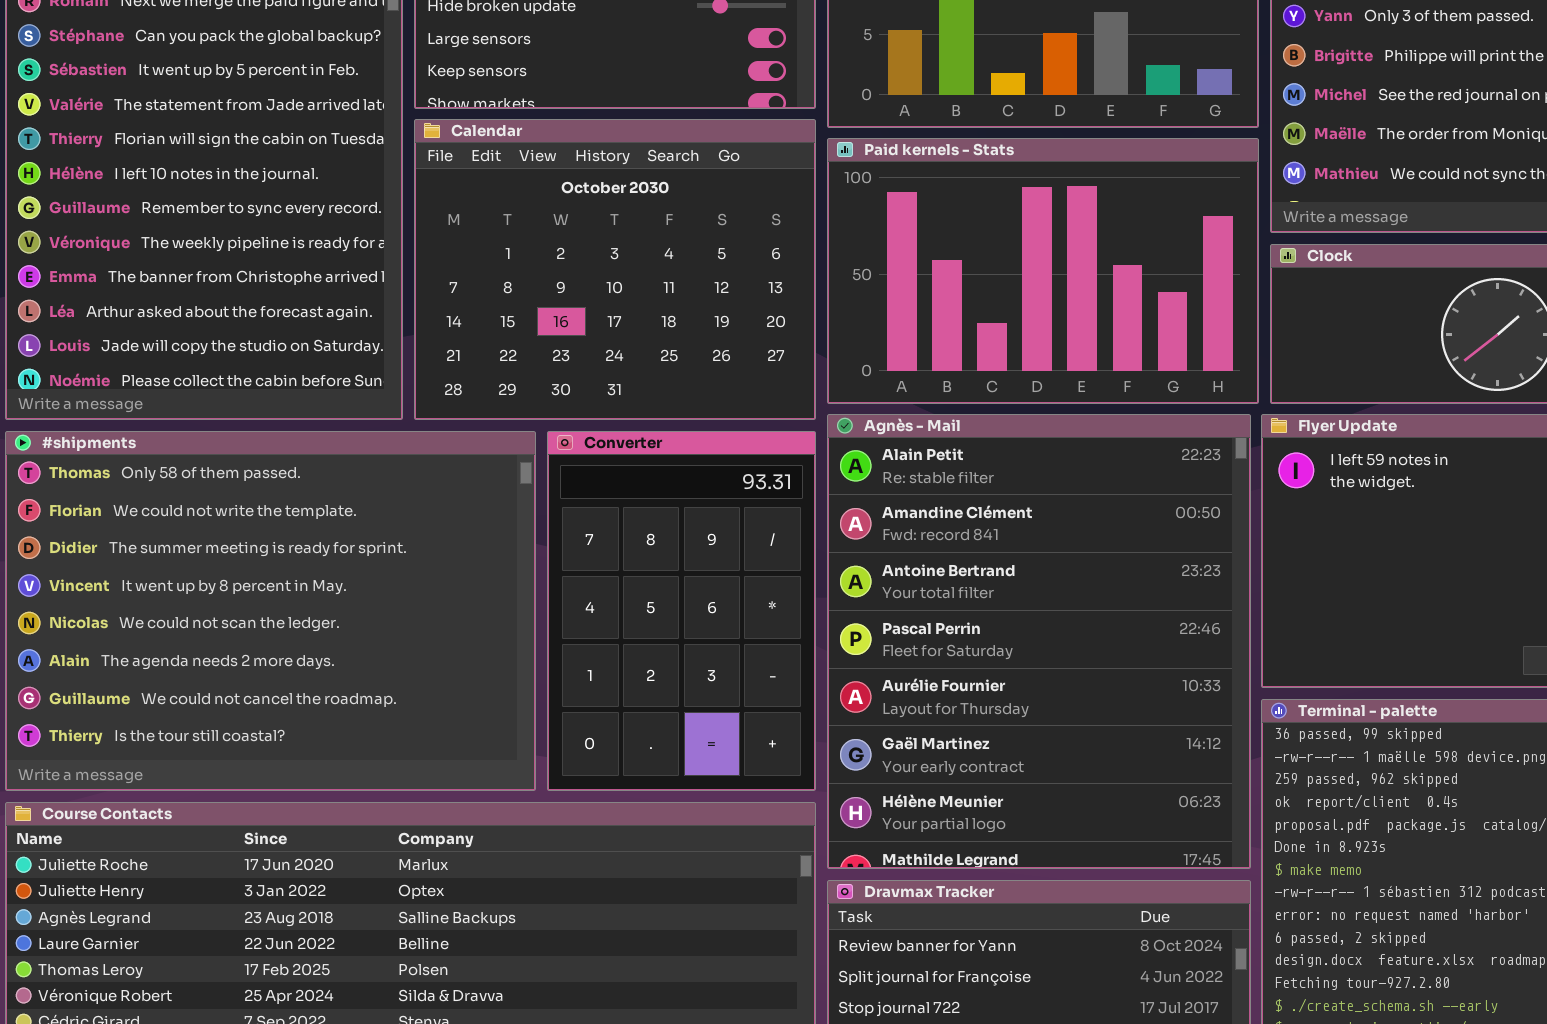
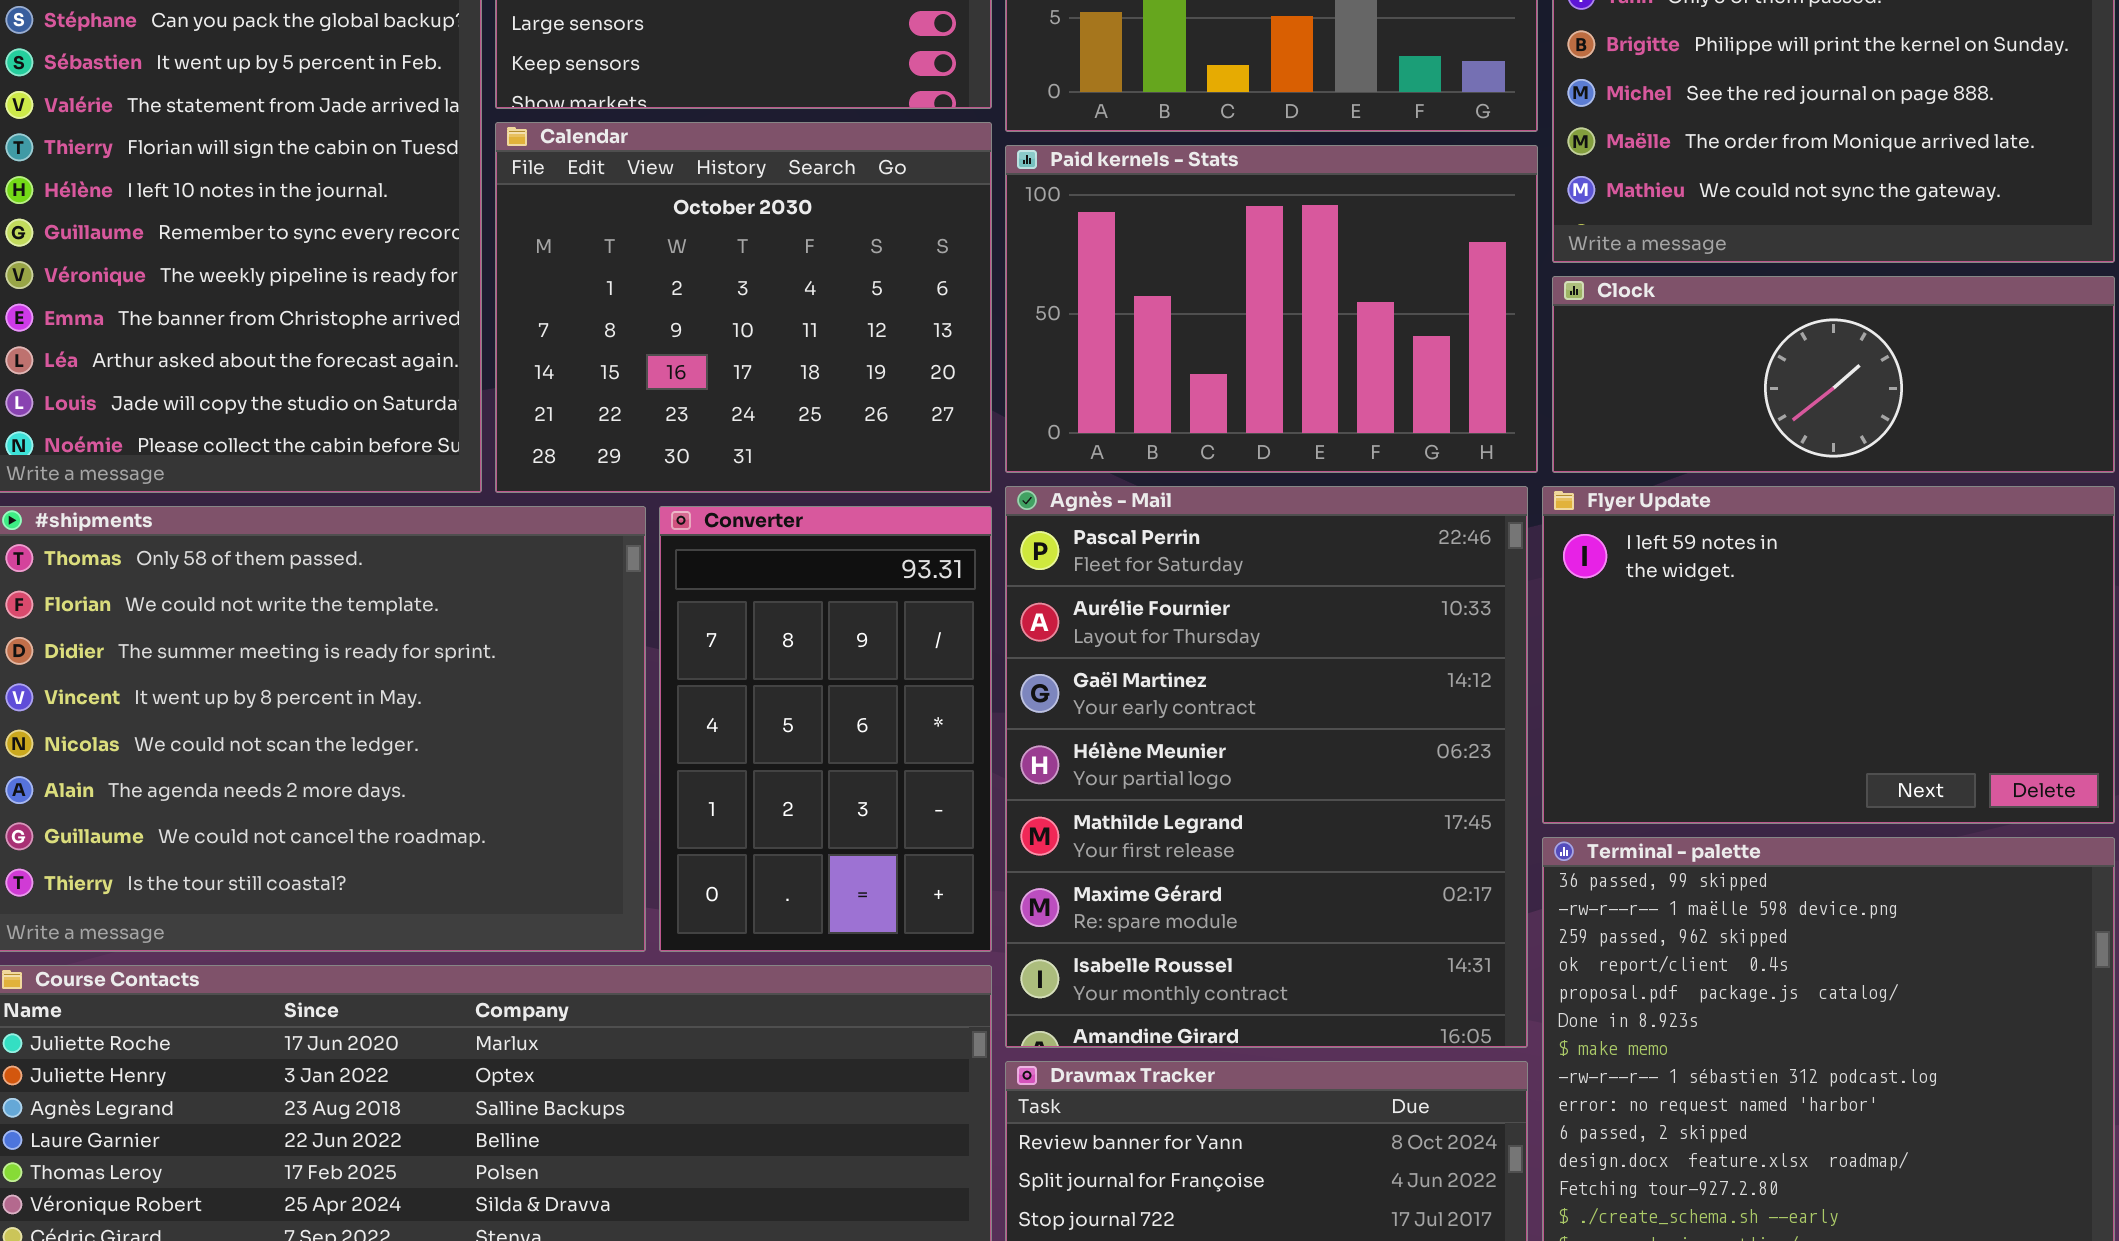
Agnès - Mail: [827,414,1251,869] -> [1005,486,1528,1048], scrolled down 3 rows

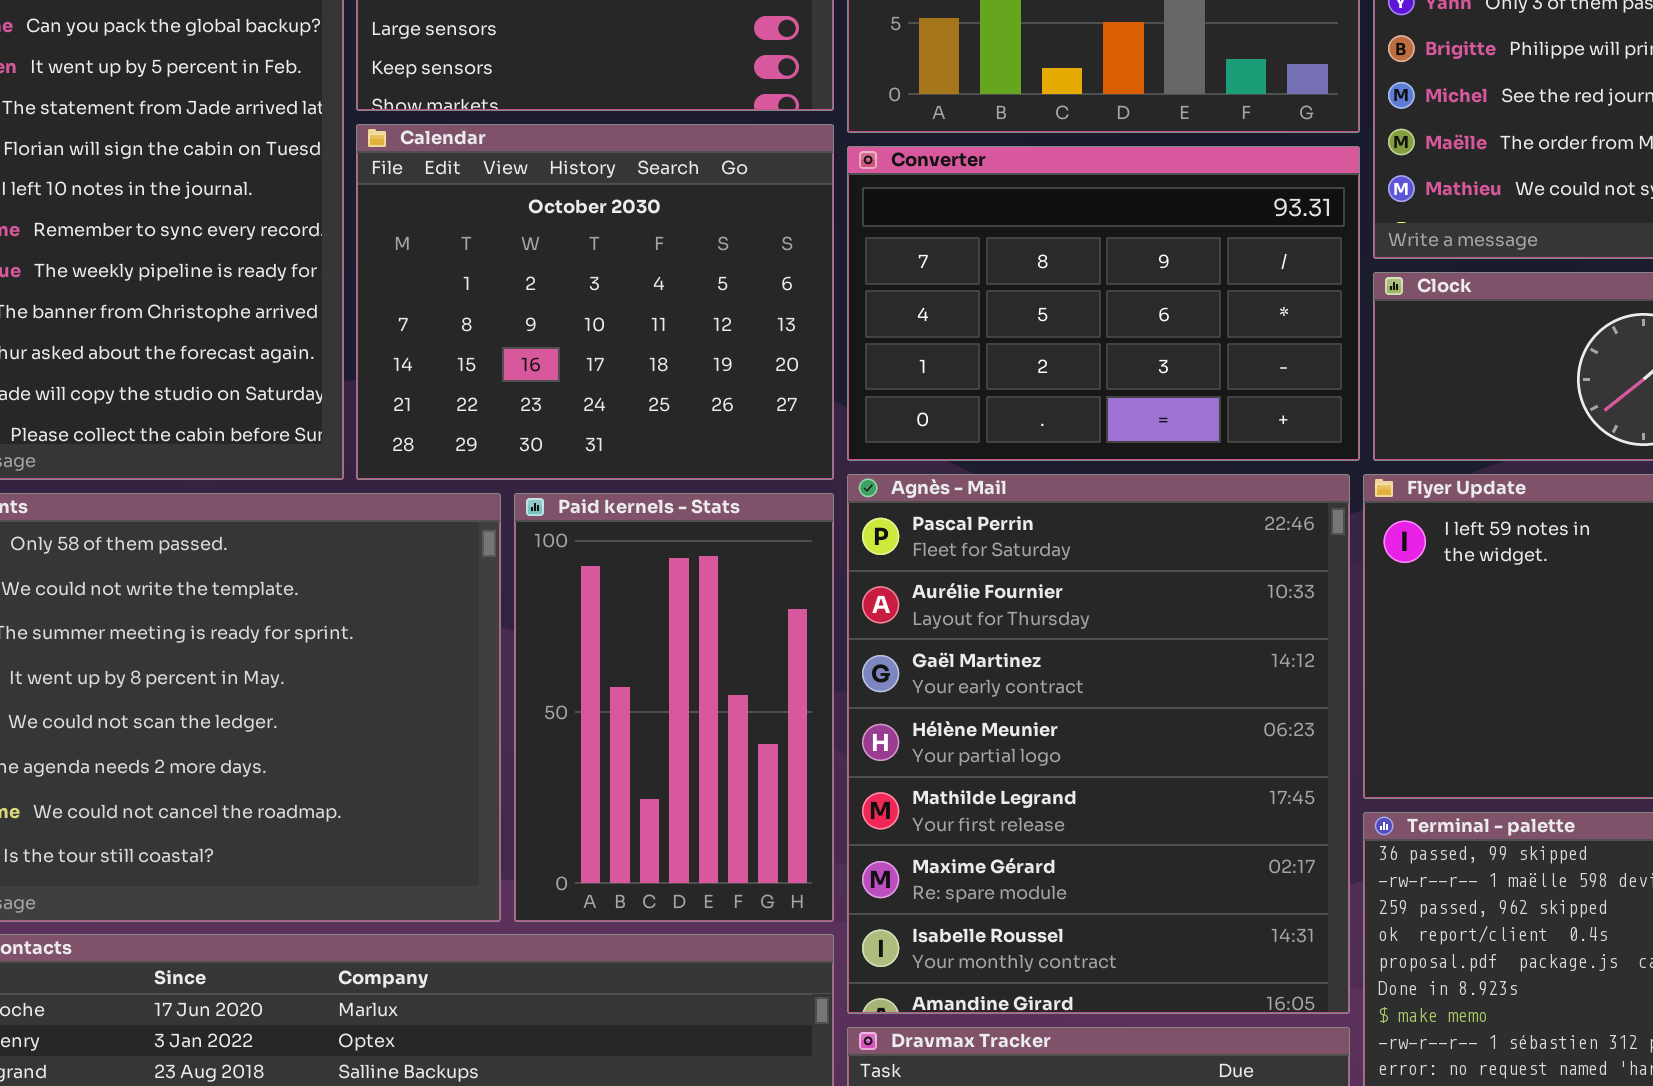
Paid kernels - Stats: [1005,145,1538,473] -> [514,493,834,922], moved, resized
Converter: [659,506,992,952] -> [847,146,1360,461], moved, resized

